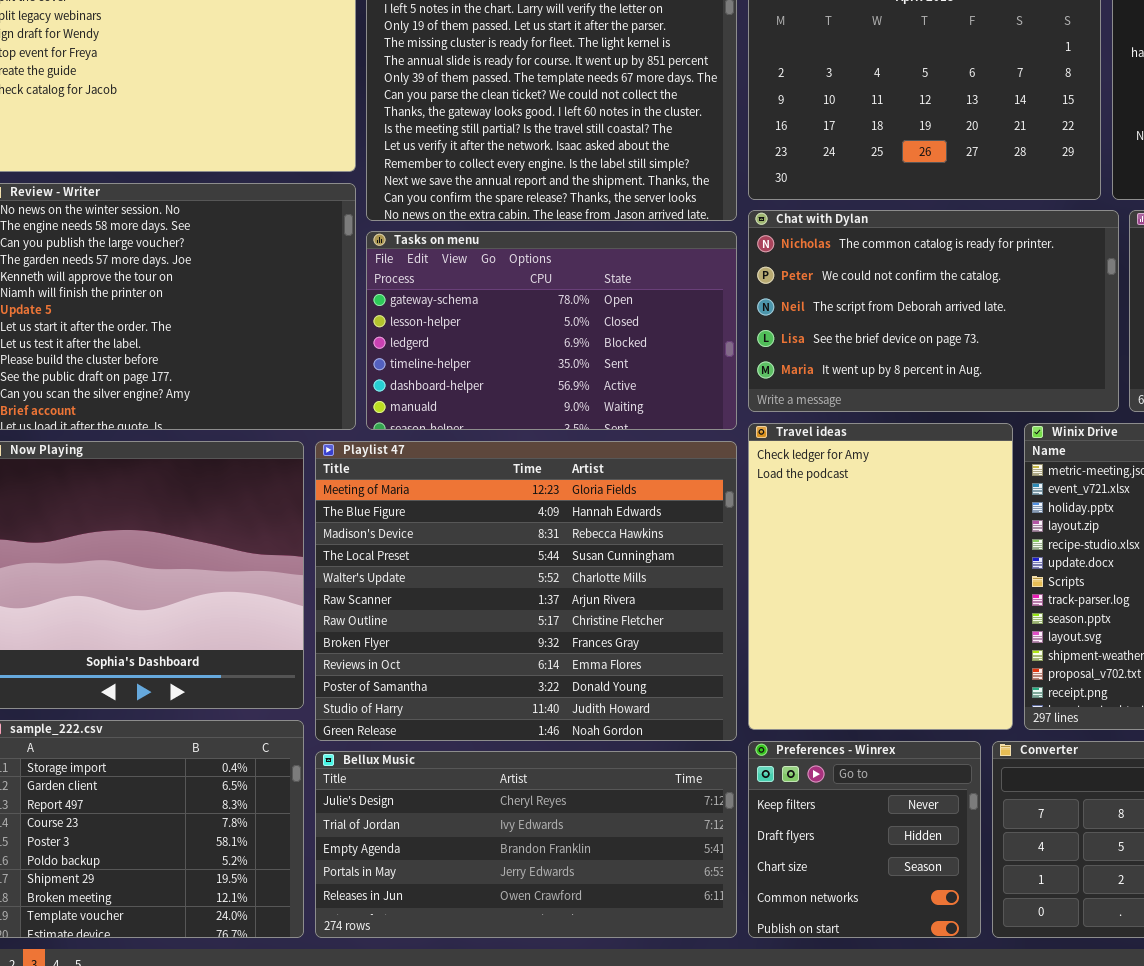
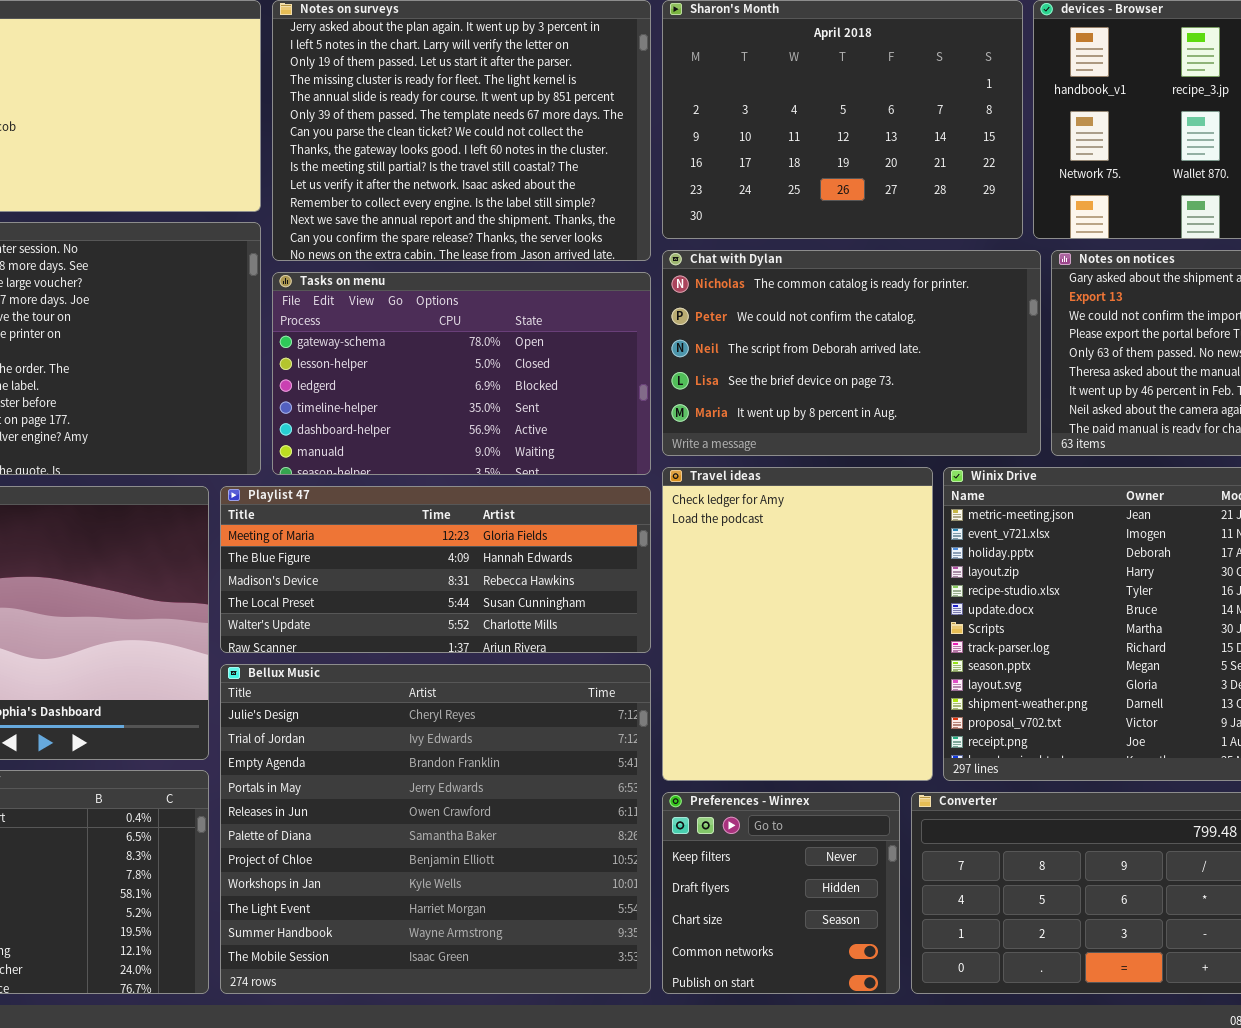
Playlist 47: [315,441,737,741] -> [220,486,651,653], resized
Bellux Music: [315,751,737,938] -> [220,664,651,994], resized

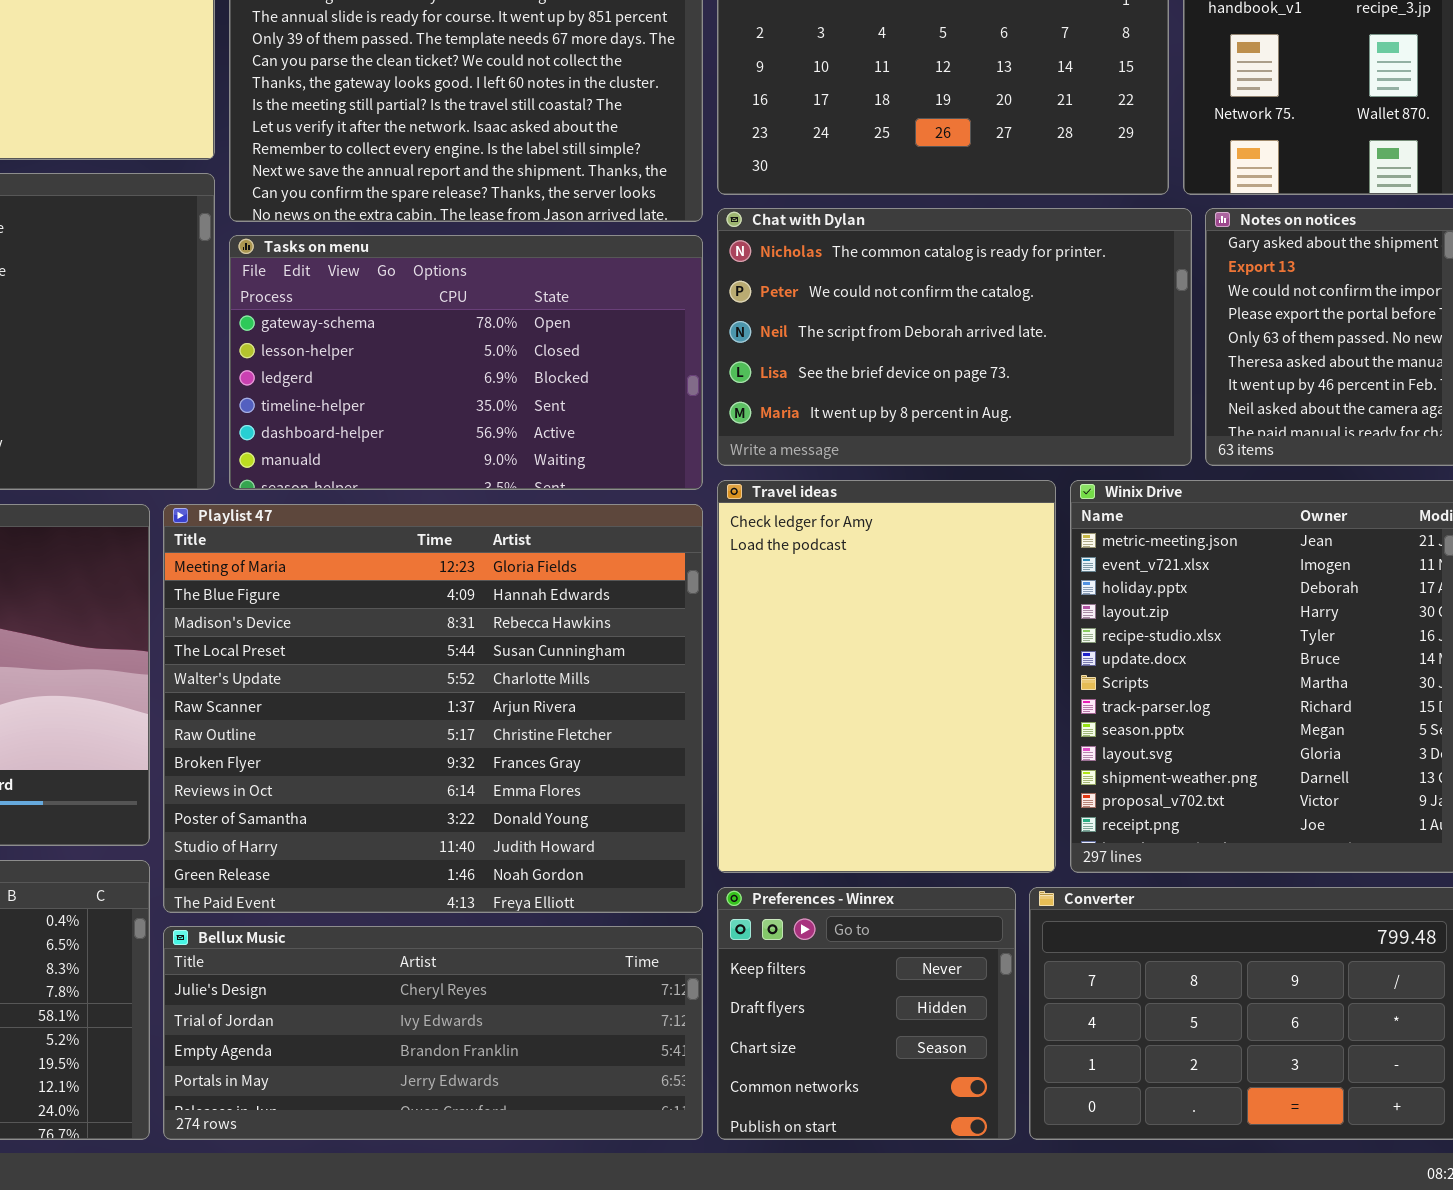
Playlist 47: [220,486,651,653] -> [163,504,703,913], resized
Bellux Music: [220,664,651,994] -> [163,926,703,1140], resized

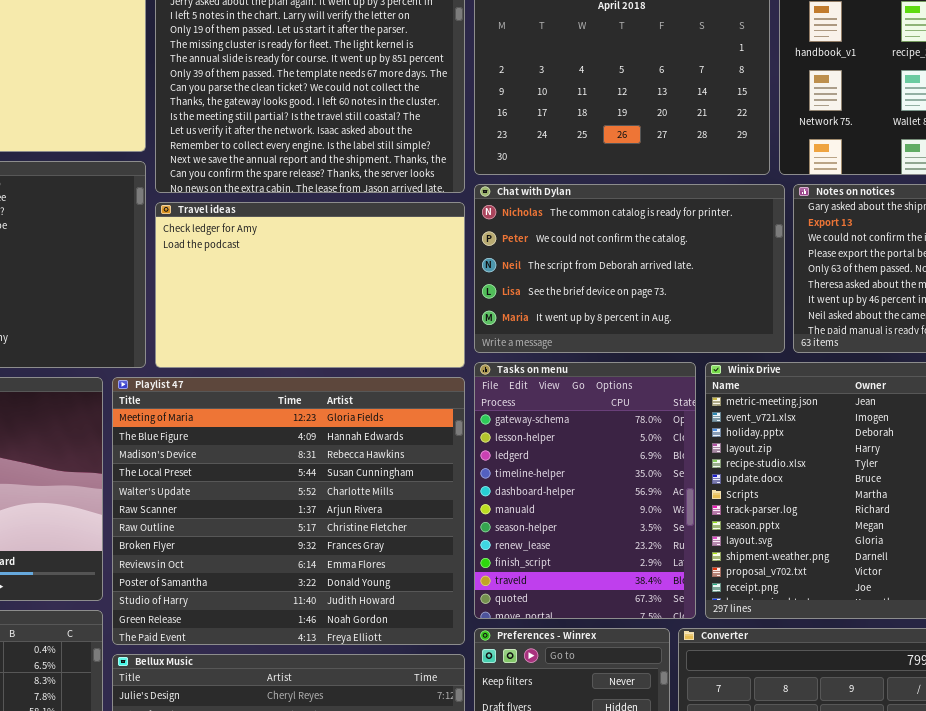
Tasks on menu: [229,235,703,490] -> [474,362,696,619], moved, resized
Travel ideas: [717,480,1056,873] -> [155,202,465,368], moved, resized

